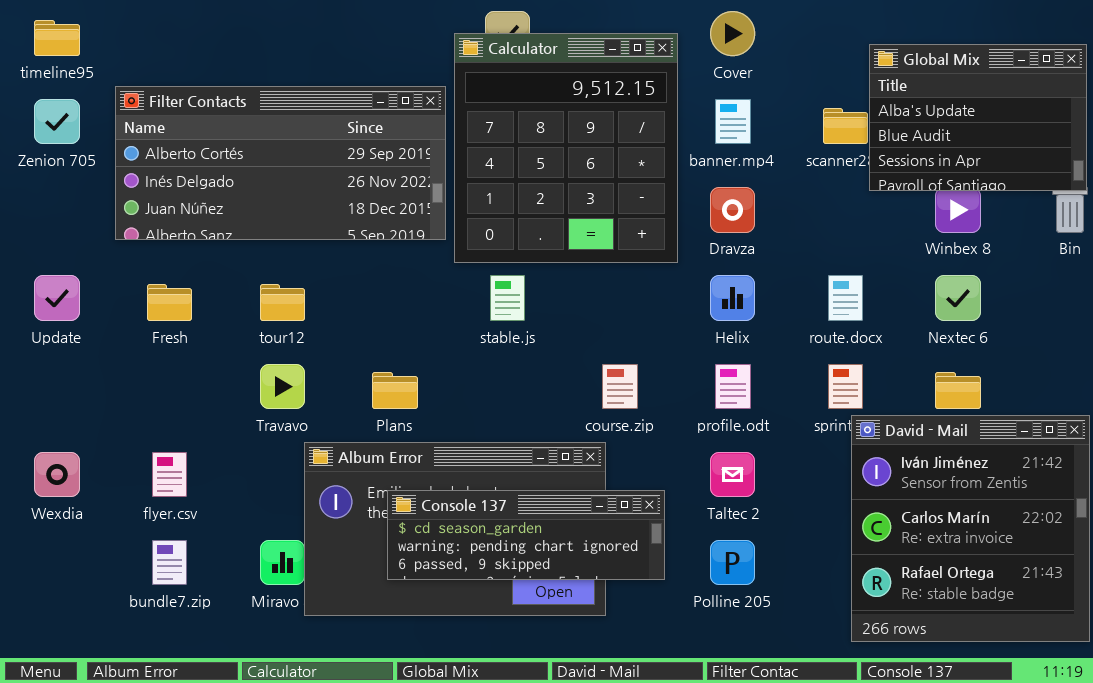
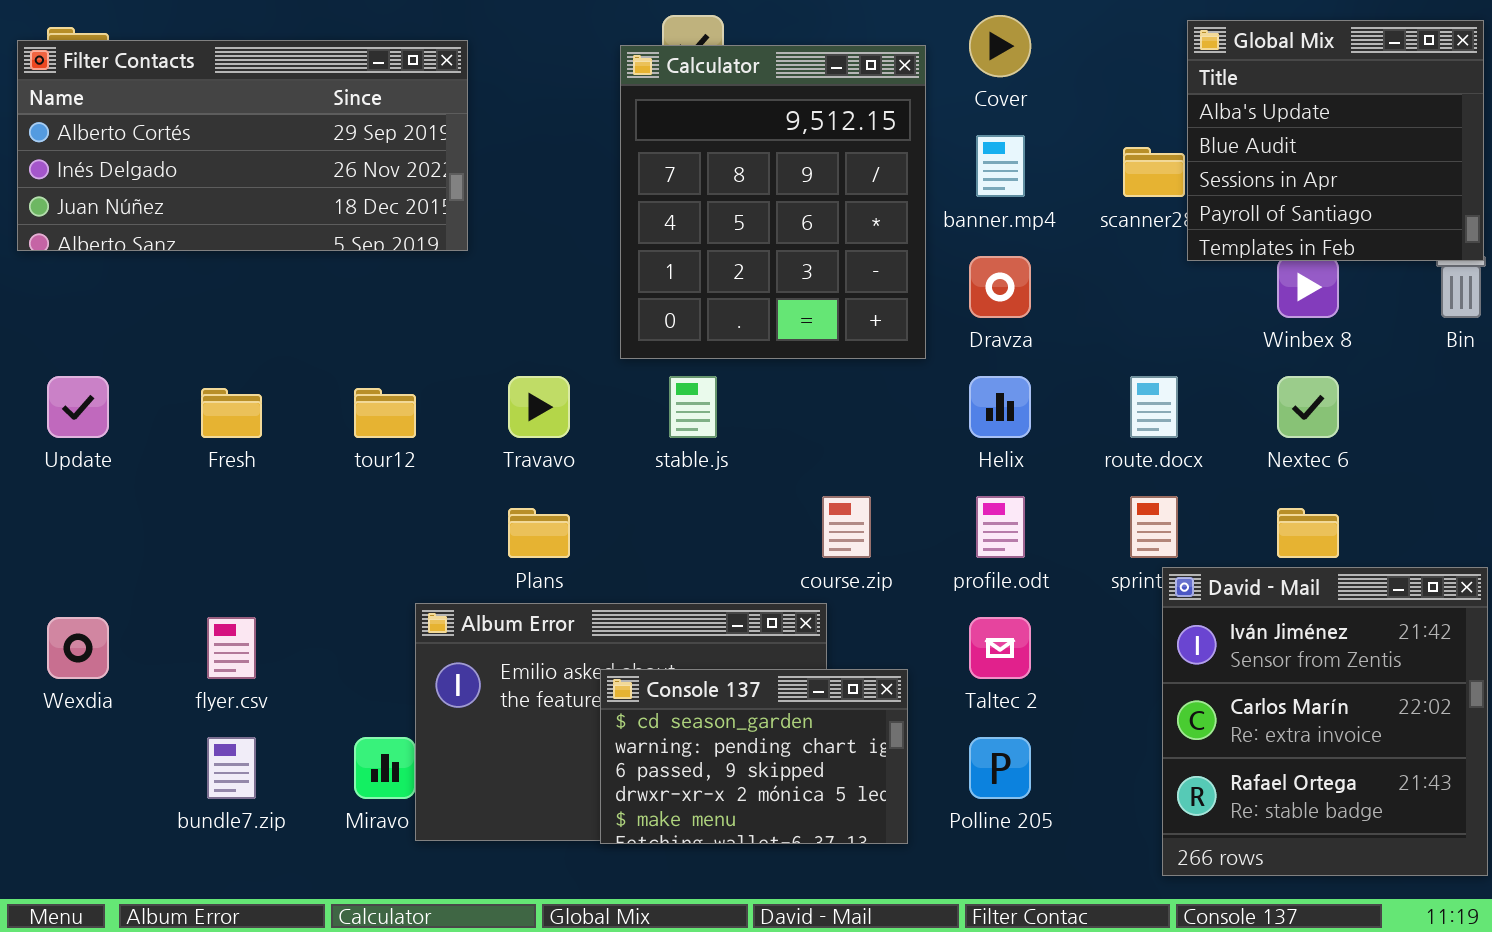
Global Mix: [869,44,1087,191] -> [1187,20,1484,261], resized
Filter Contacts: [115,86,446,240] -> [17,40,468,251], moved
Travavo: [260,364,305,409] -> [508,376,570,438], moved
Console 137: [387,490,665,580] -> [600,669,908,844], resized

